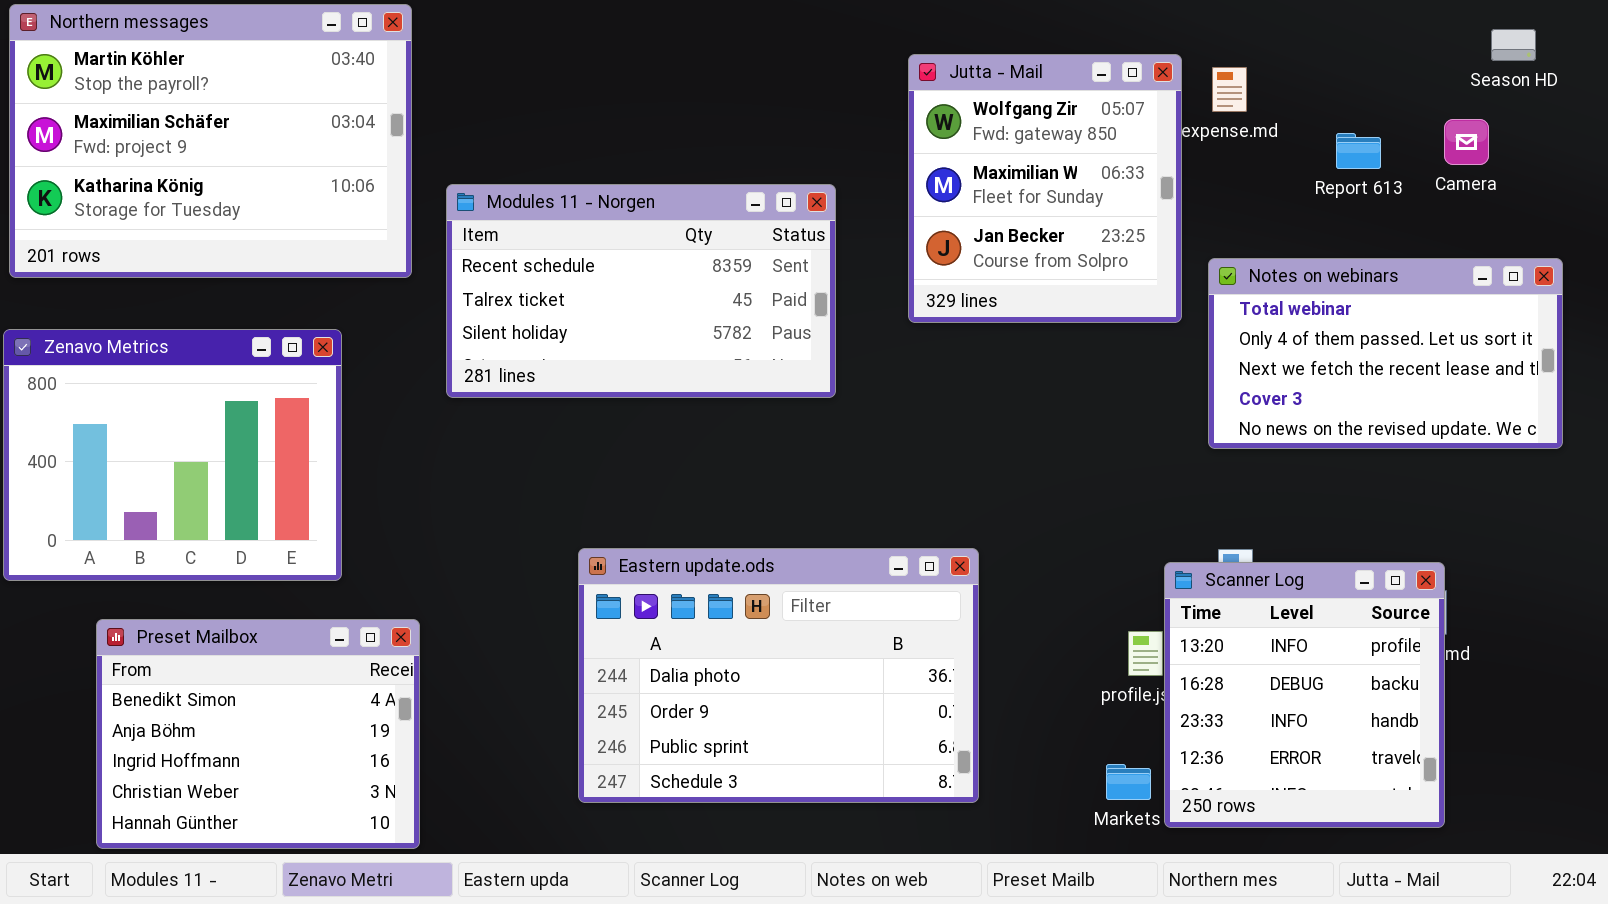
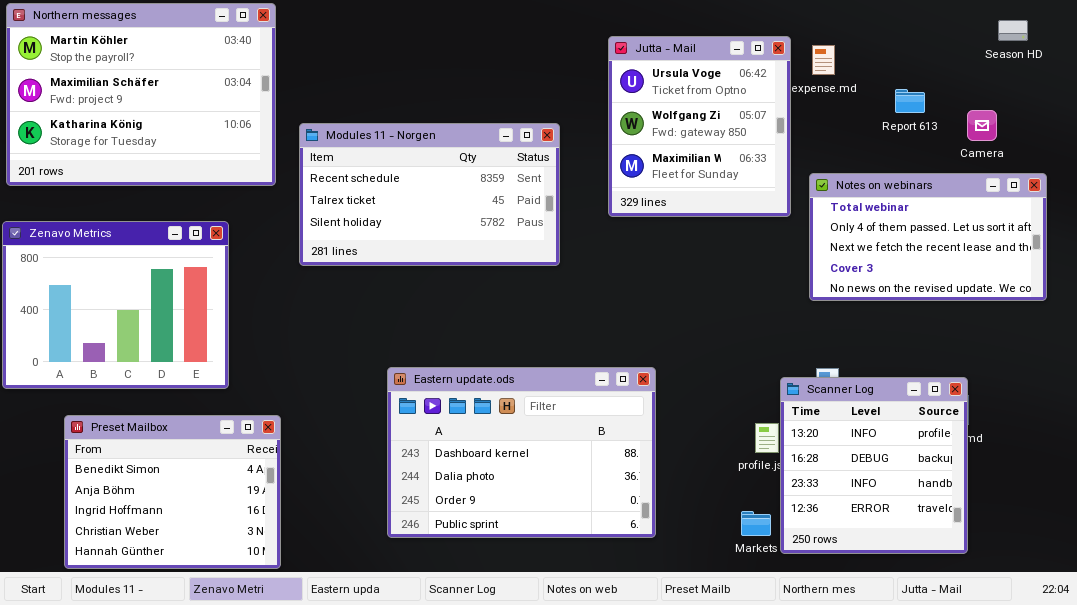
Jutta - Mail: [908,54,1182,323] -> [608,36,791,217], scrolled up 1 row
Camera: [1444,119,1489,165] -> [967,110,997,141], moved
Eastern update.ods: [578,548,979,803] -> [387,367,656,538], scrolled up 1 row

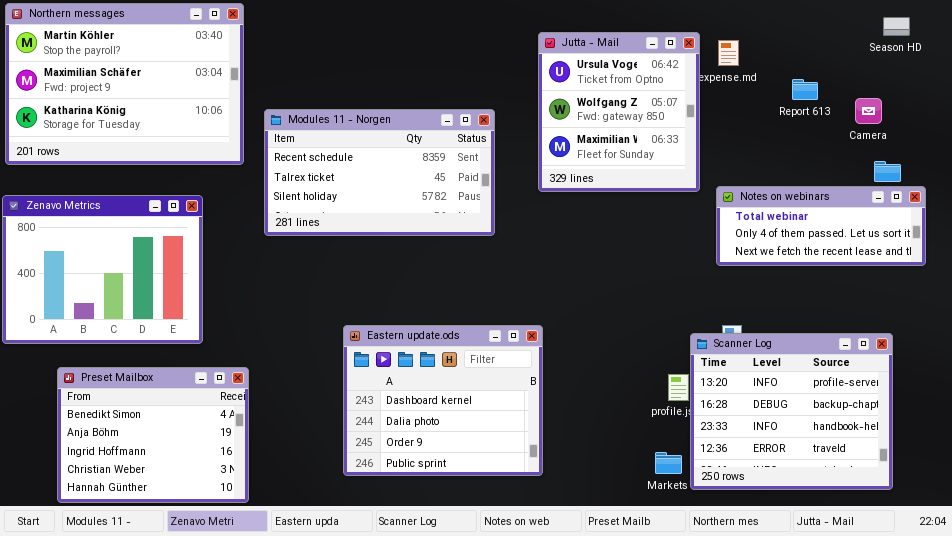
Notes on webinars: [809,173,1047,301] -> [716,186,926,266], resized
Eastern update.ods: [387,367,656,538] -> [343,325,543,476], resized
Scanner Log: [780,377,968,554] -> [690,333,893,490], resized

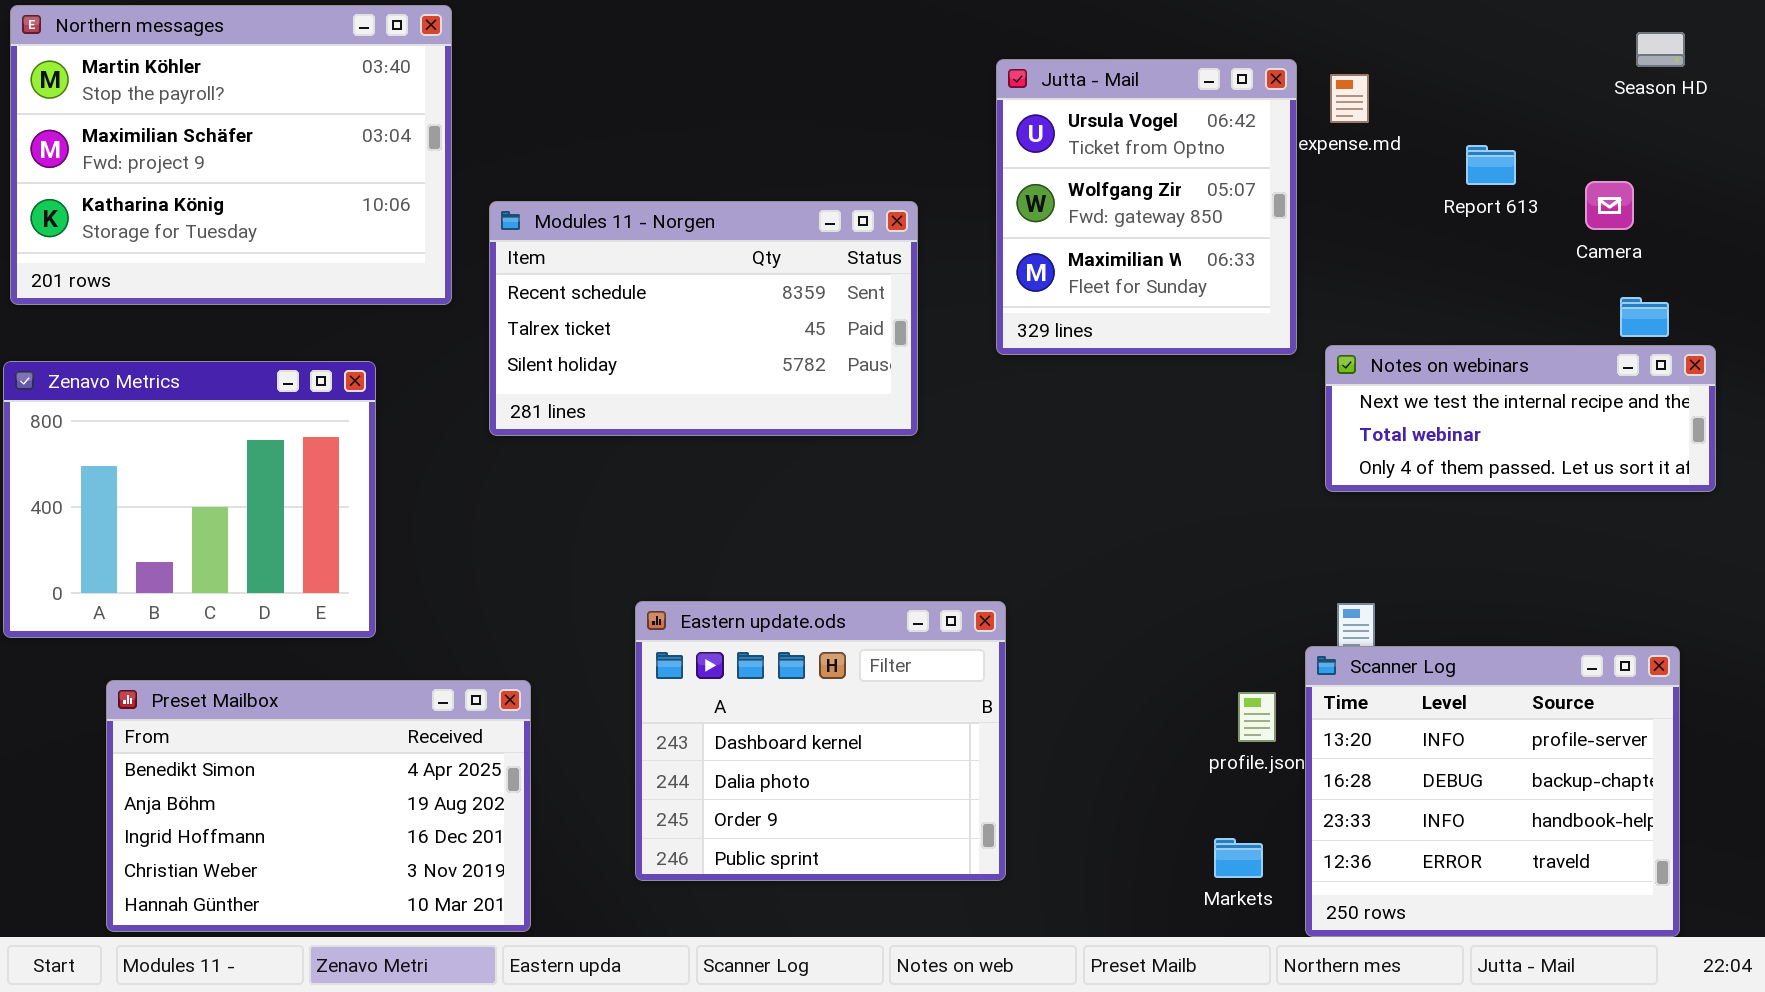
Notes on webinars: [716,186,926,266] -> [1325,345,1716,492], scrolled up 1 row
Scanner Log: [690,333,893,490] -> [1305,646,1680,937], moved
Preset Mailbox: [57,367,249,503] -> [106,680,531,932], resized

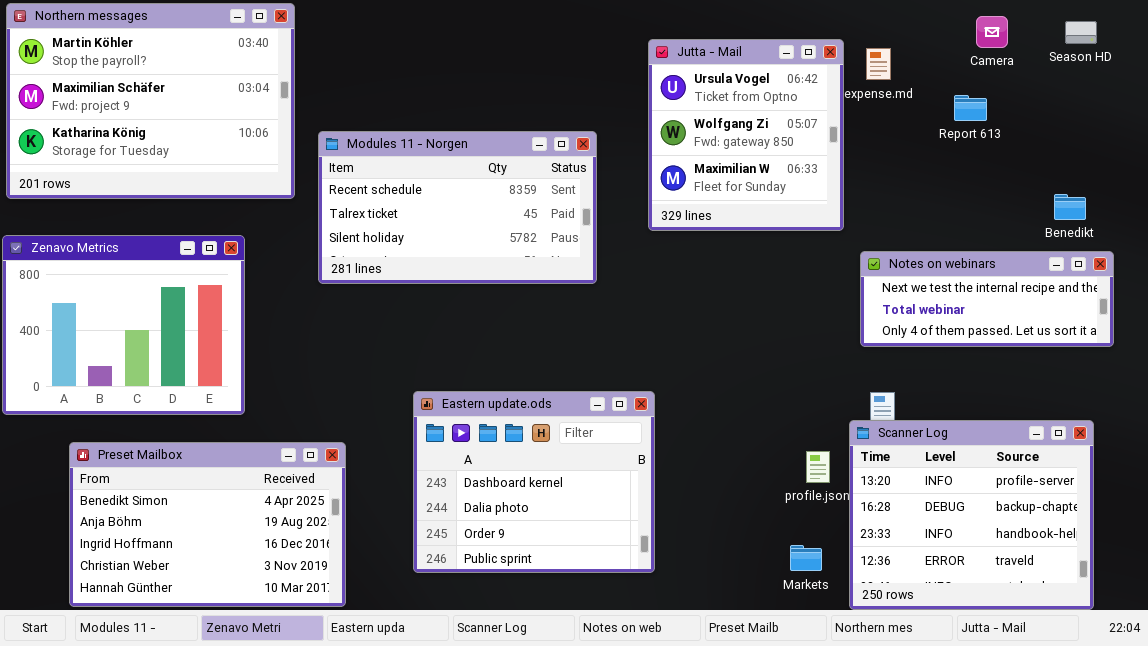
Camera: [1585,181,1634,230] -> [976,16,1008,48], moved
Notes on webinars: [1325,345,1716,492] -> [860,251,1114,347], moved

